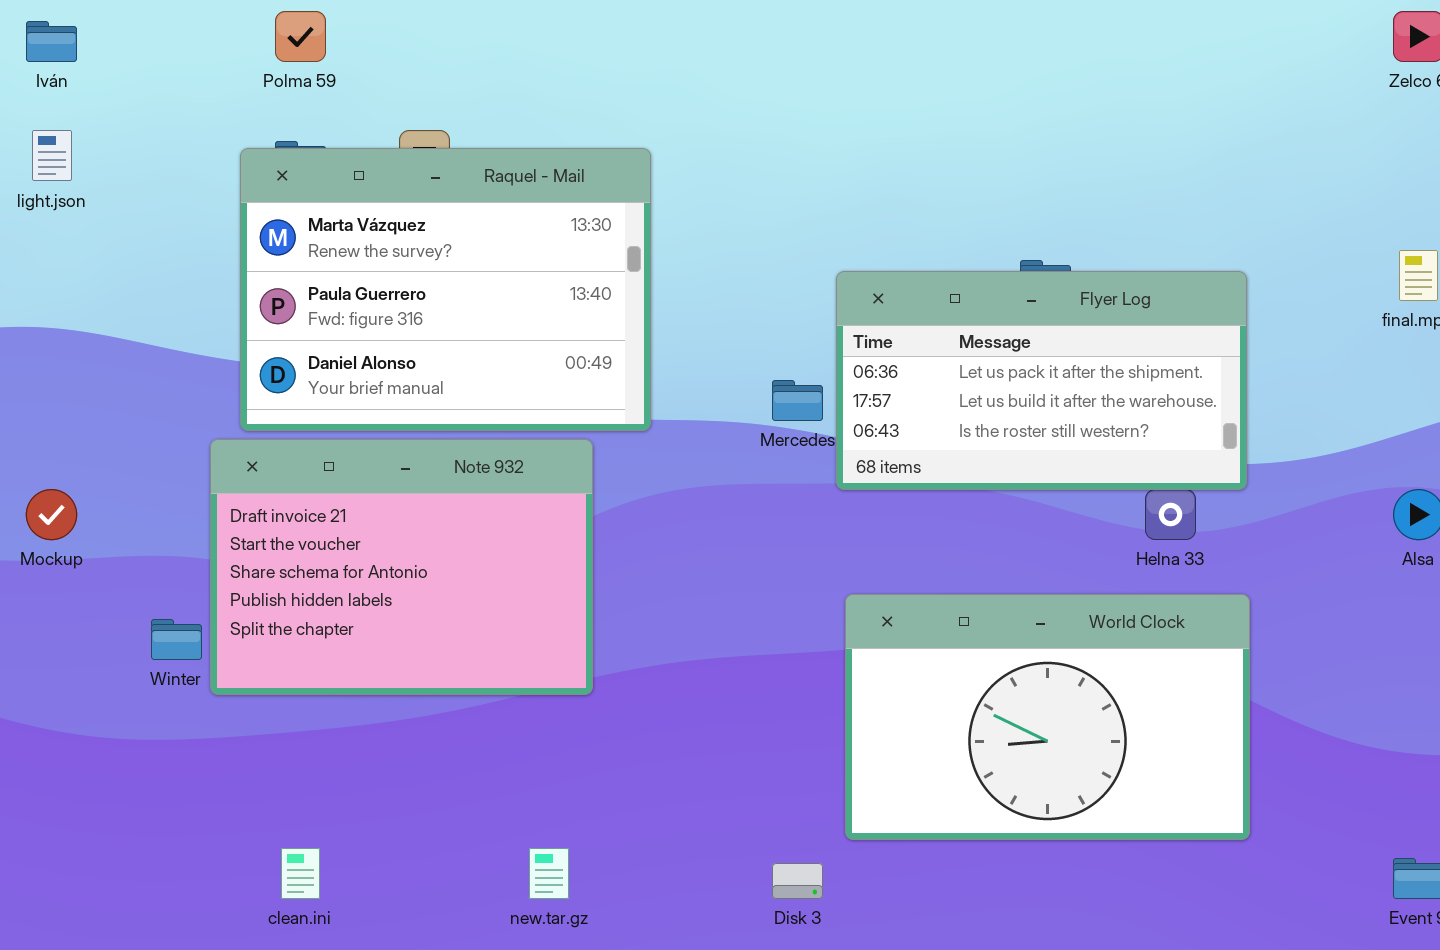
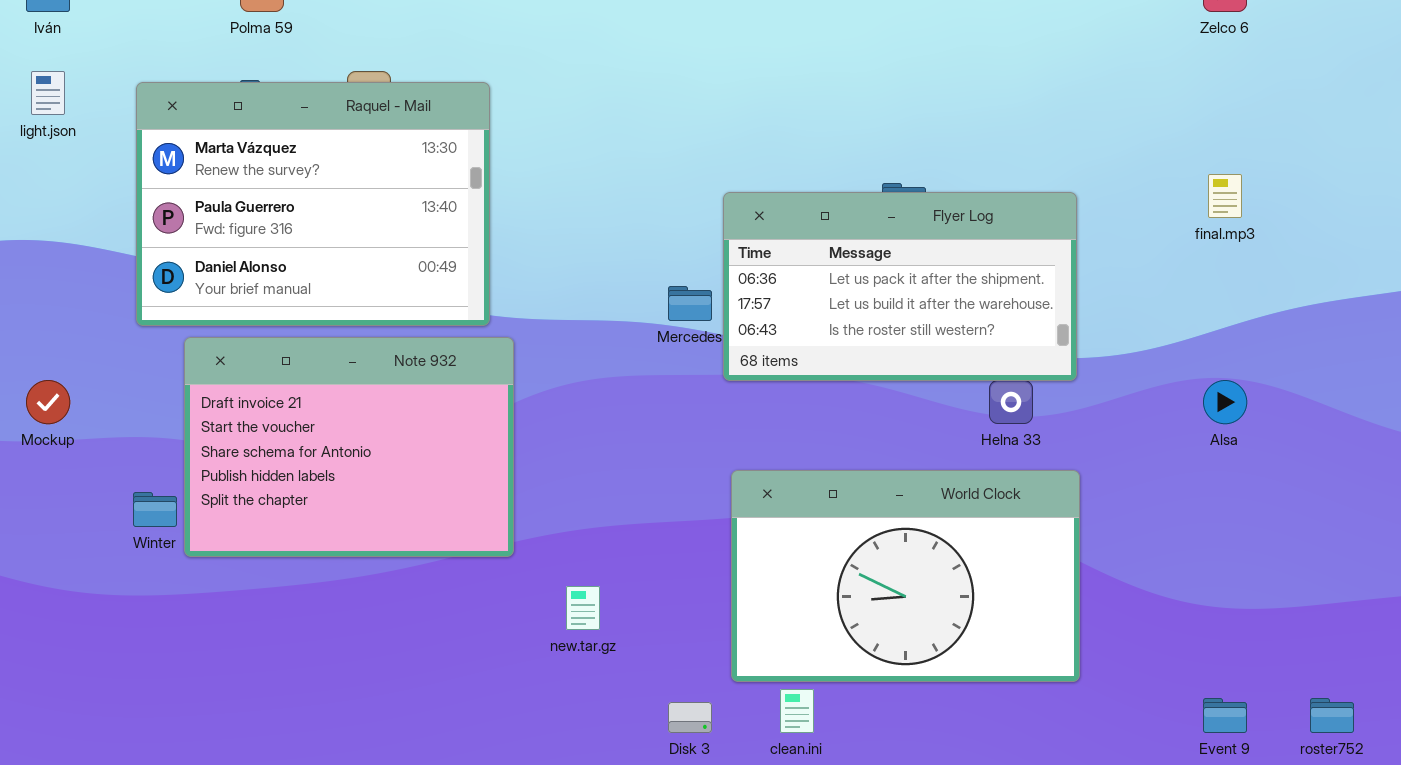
Raquel - Mail: [240,148,651,431] -> [136,82,490,326], moved
clean.ini: [281,848,320,899] -> [780,689,814,733], moved
new.tar.gz: [529,848,569,899] -> [566,586,600,630], moved

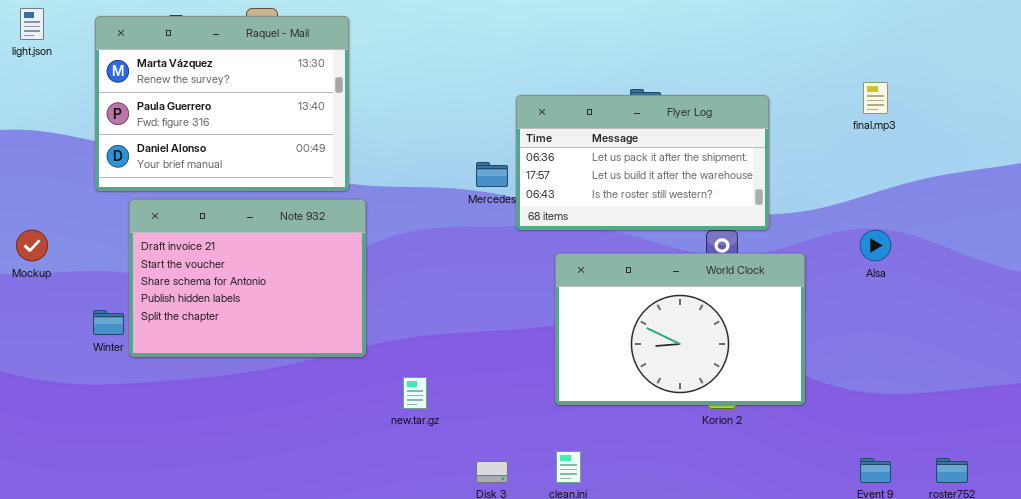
World Clock: [731,470,1080,682] -> [555,253,805,405], moved

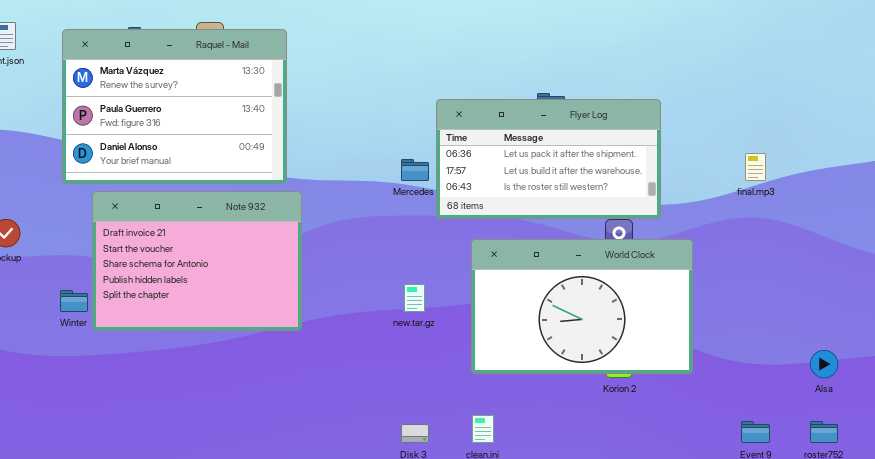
final.mp3: [863,82,888,114] -> [745,153,766,181], moved
Alsa: [860,230,891,261] -> [810,350,838,378], moved
new.tar.gz: [403,377,427,409] -> [404,284,425,312], moved

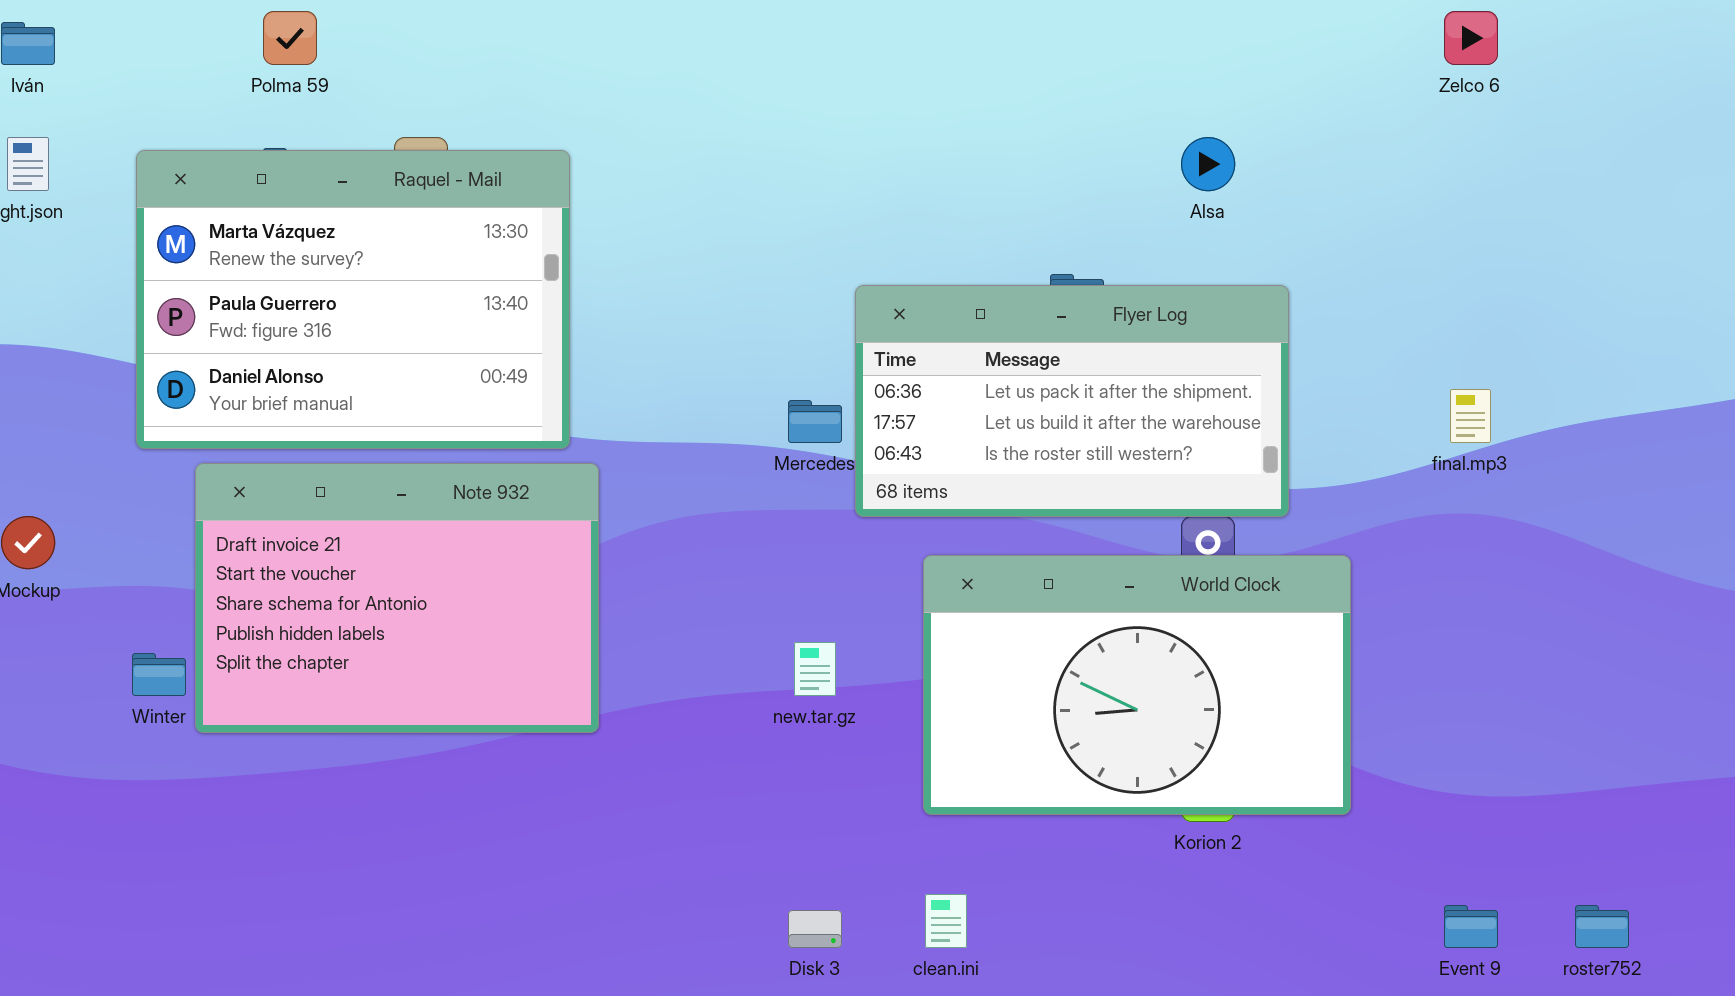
Alsa: [810,350,838,378] -> [1181,137,1235,191], moved

